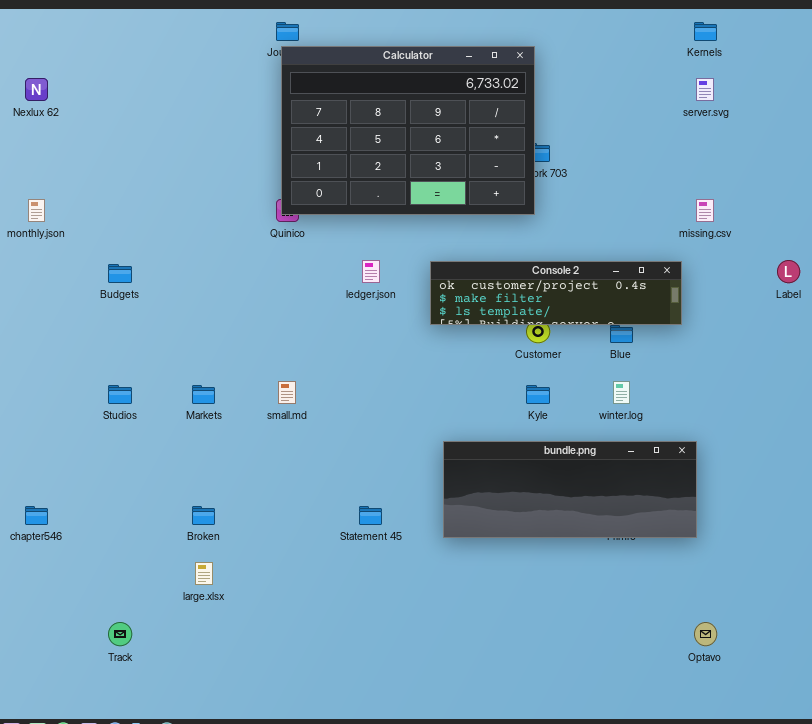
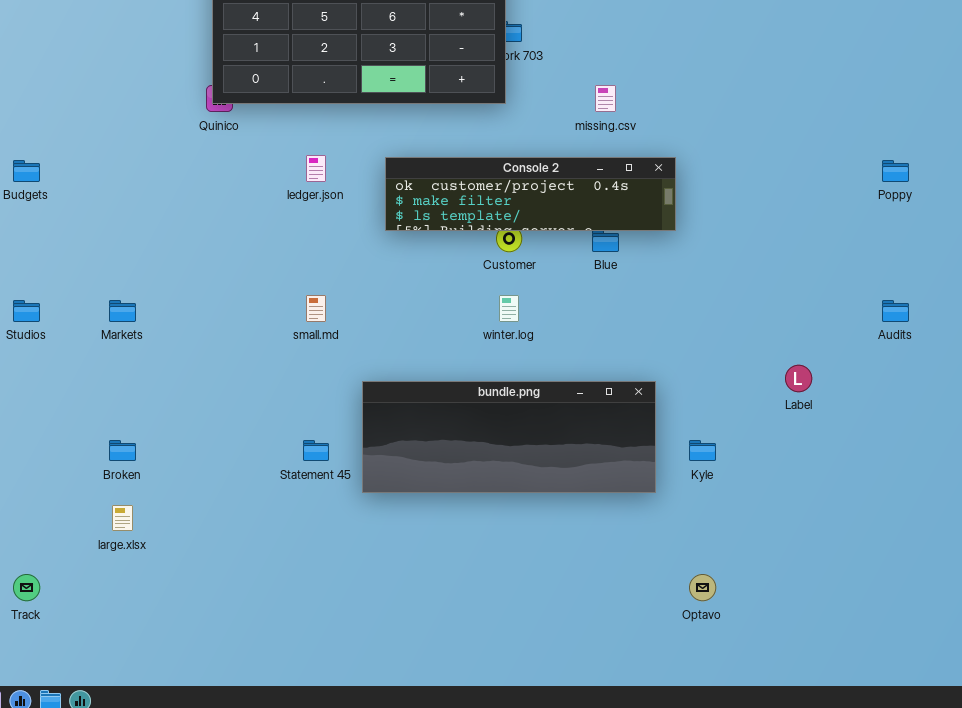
missing.csv: [696,199,714,222] -> [595,85,616,112], moved
Label: [777,260,800,283] -> [785,365,812,392], moved
small.md: [278,381,296,404] -> [306,295,326,322], moved
winter.log: [613,381,630,404] -> [499,295,519,322], moved
Kyle: [526,385,550,404] -> [689,440,716,461], moved
bundle.png: [443,441,697,538] -> [362,381,656,493], moved

